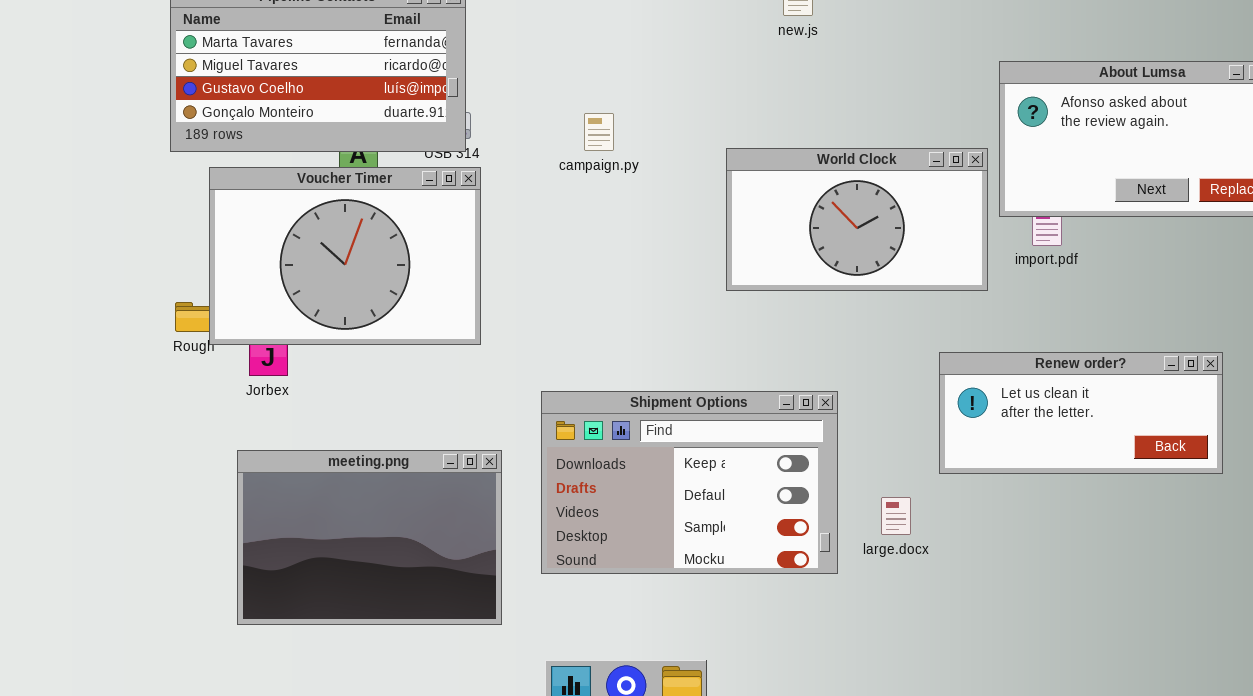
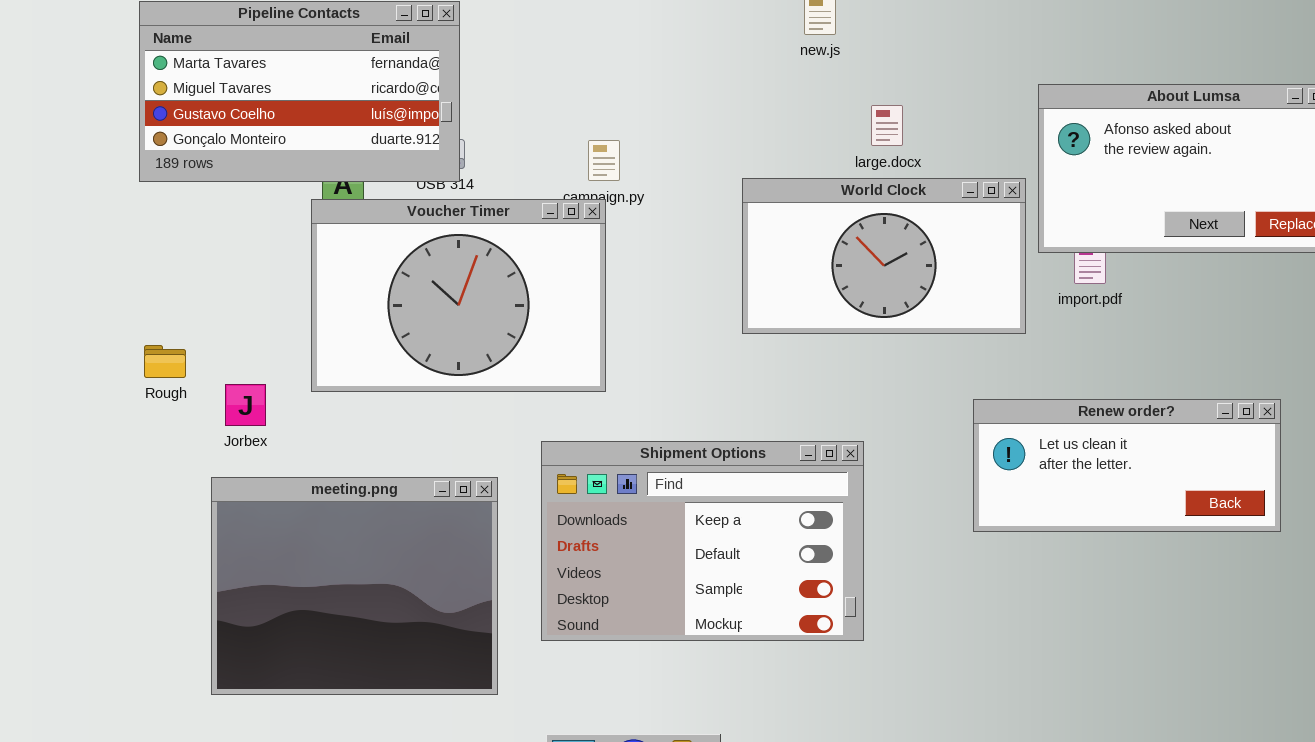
Voucher Timer: [209,167,481,345] -> [311,199,606,392], moved
meeting.png: [237,450,502,625] -> [211,477,498,695], resized
large.docx: [881,497,911,535] -> [871,105,903,146], moved

